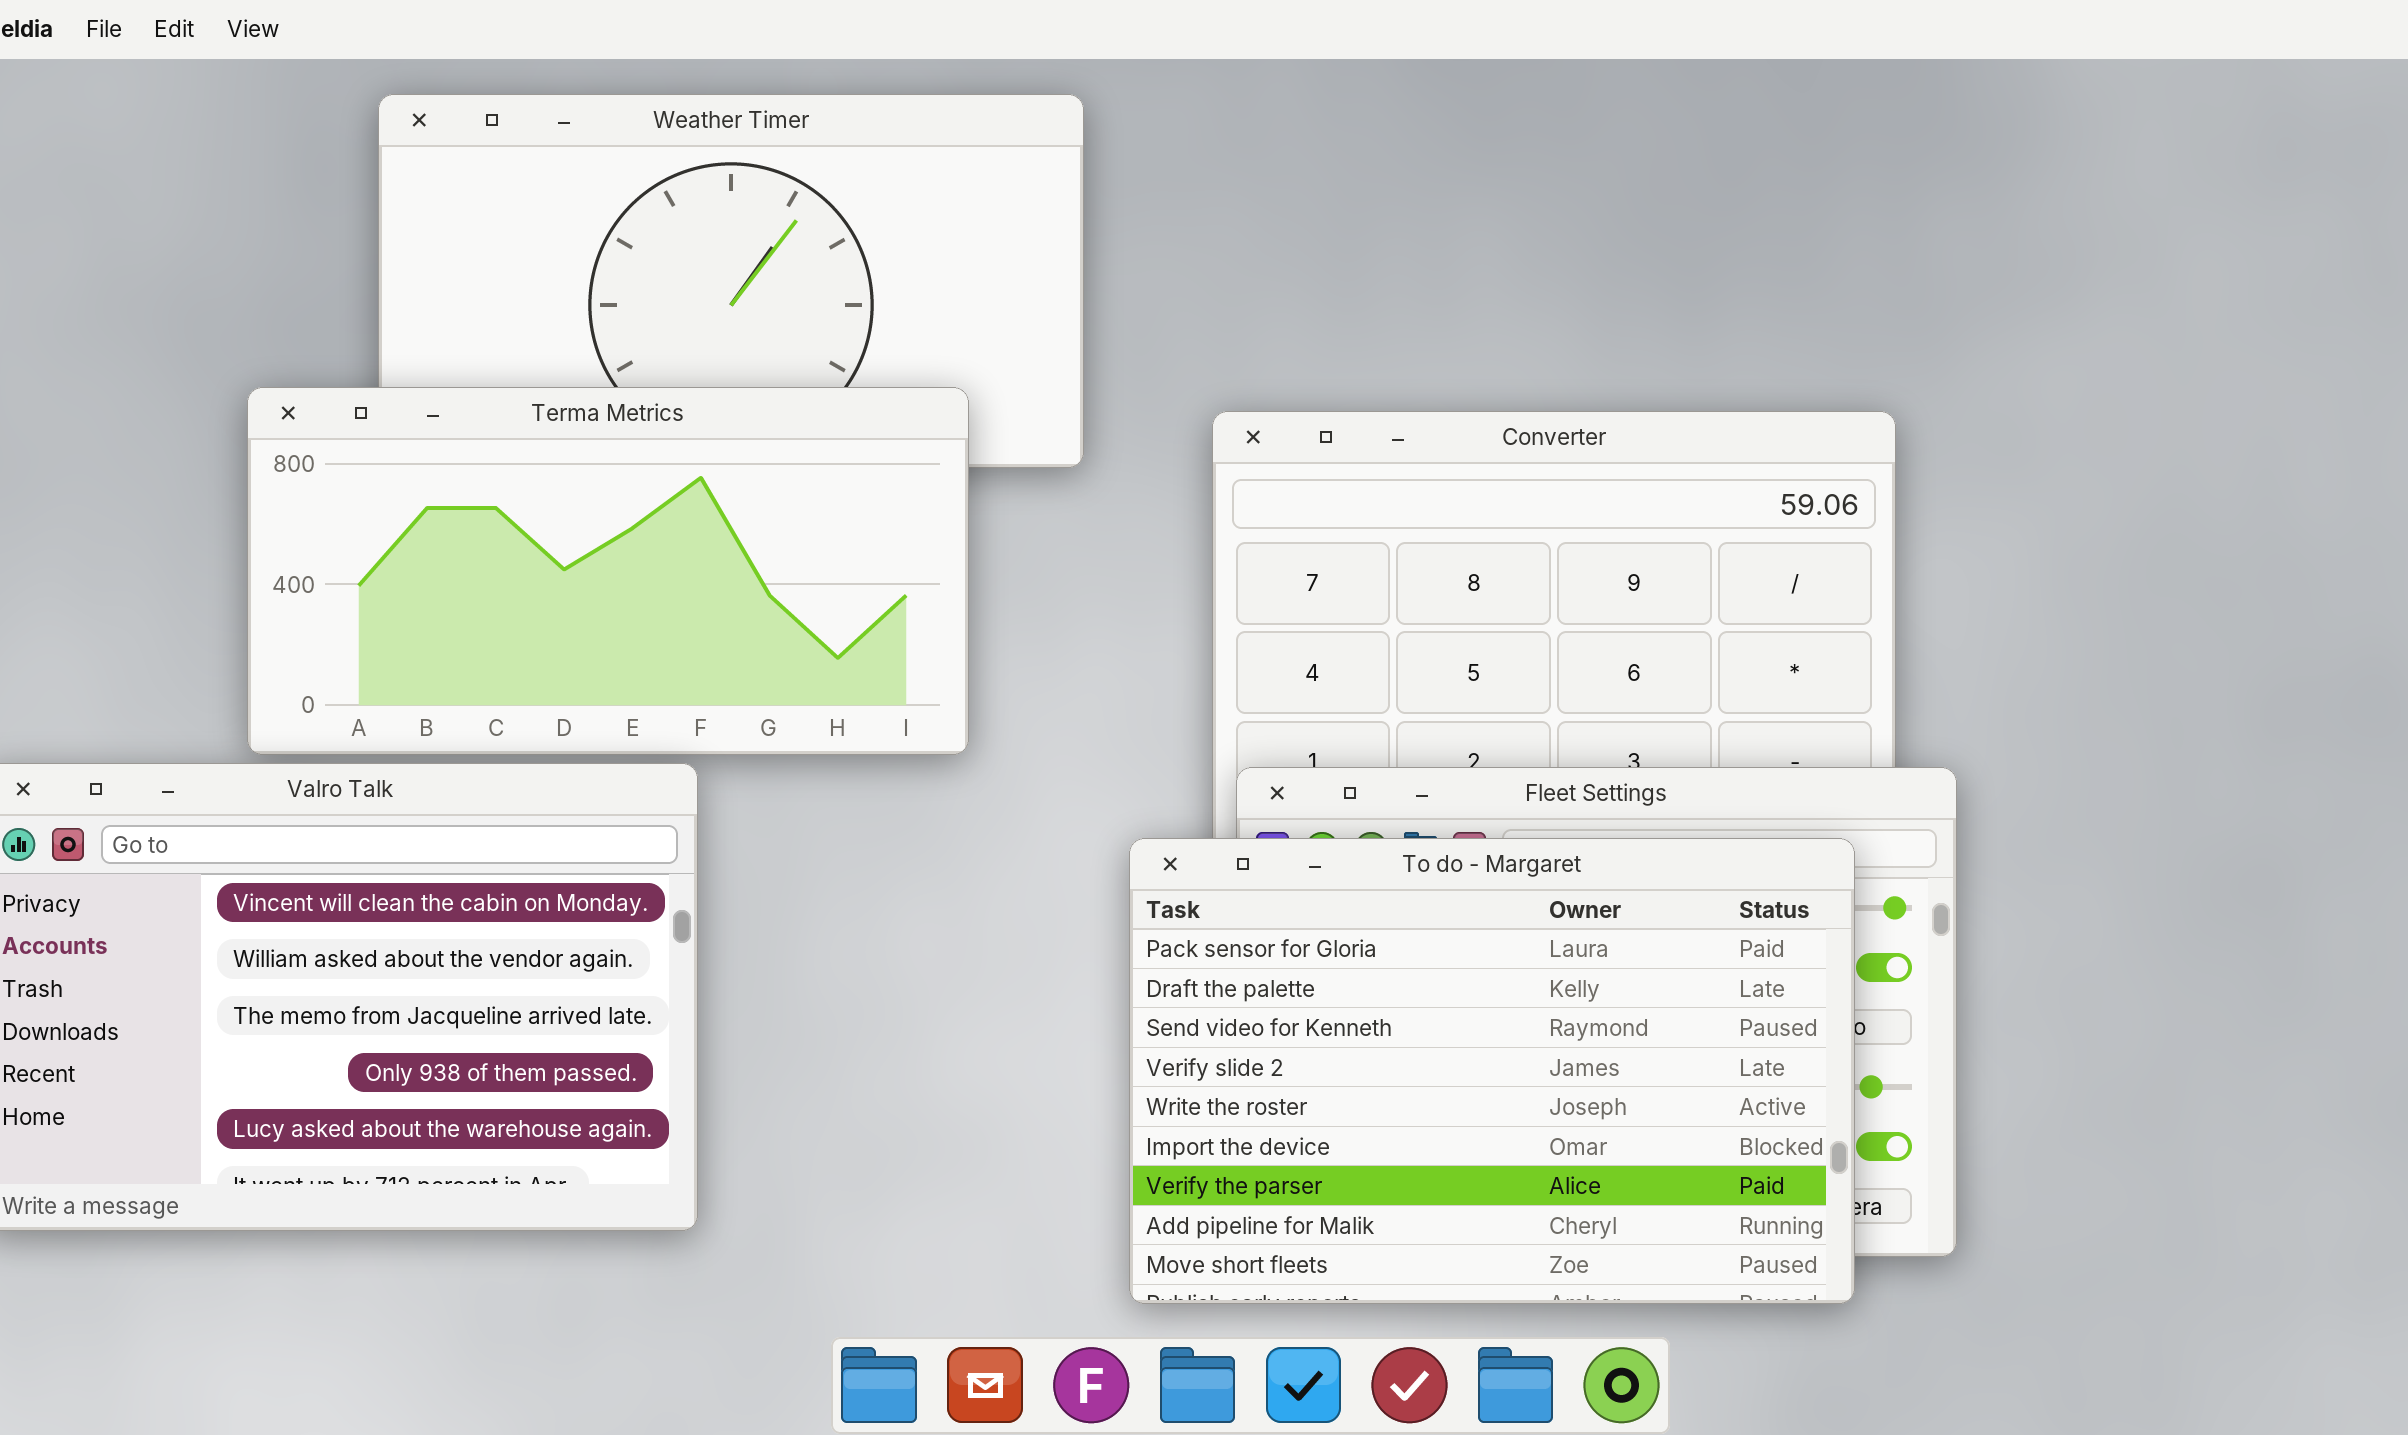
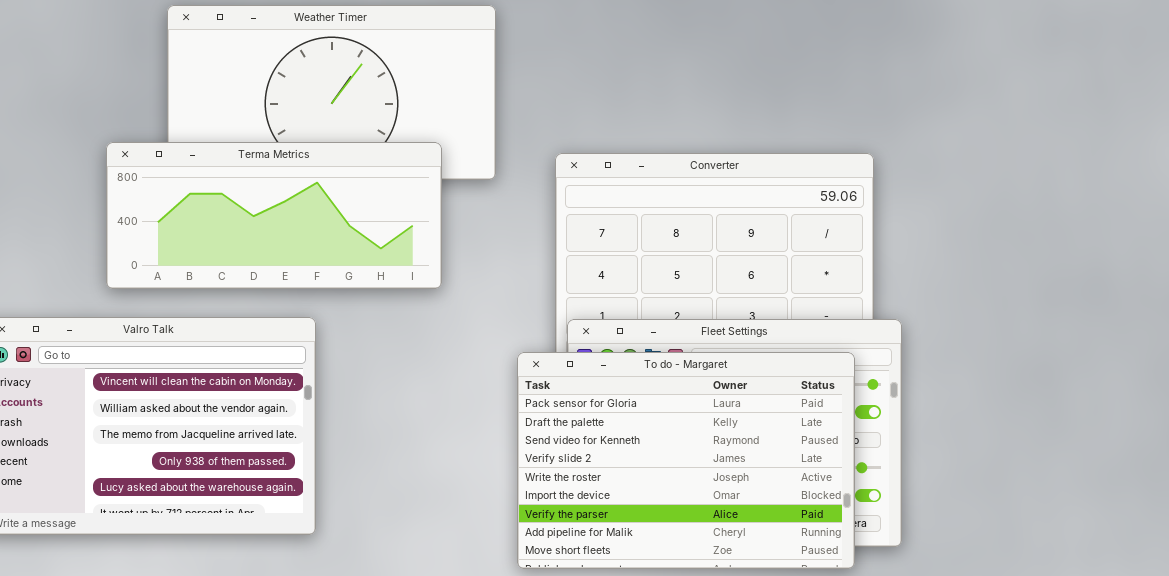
Terma Metrics: [247,387,969,755] -> [106,142,442,289], resized

